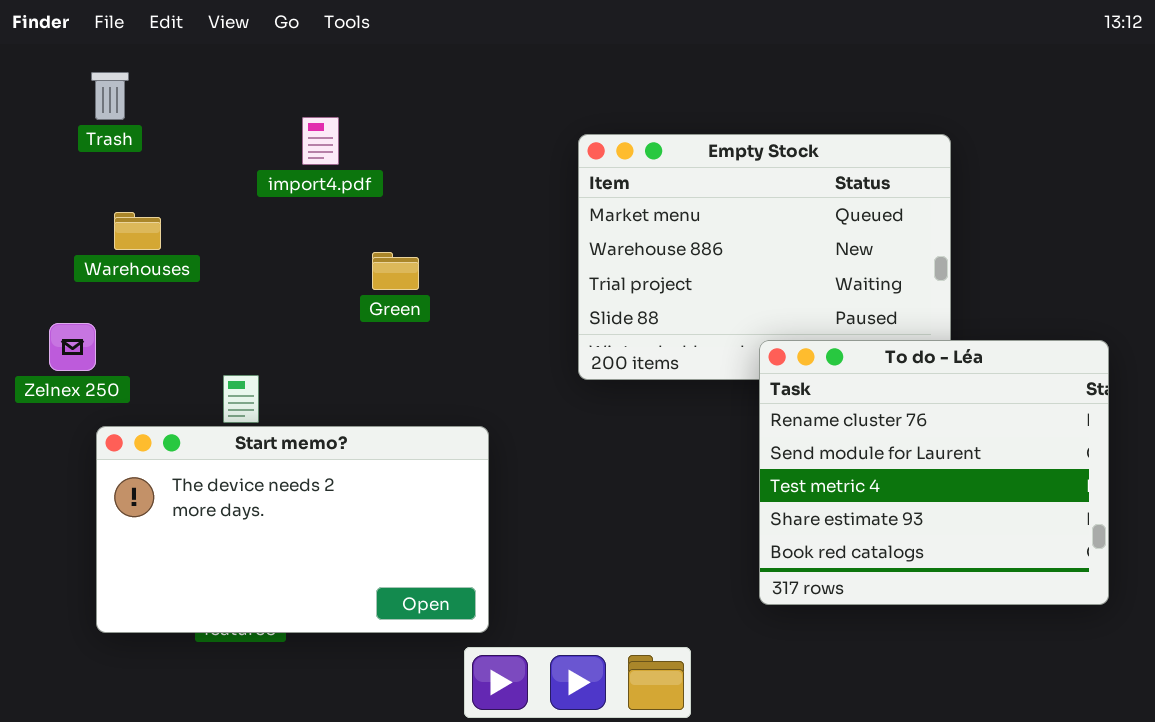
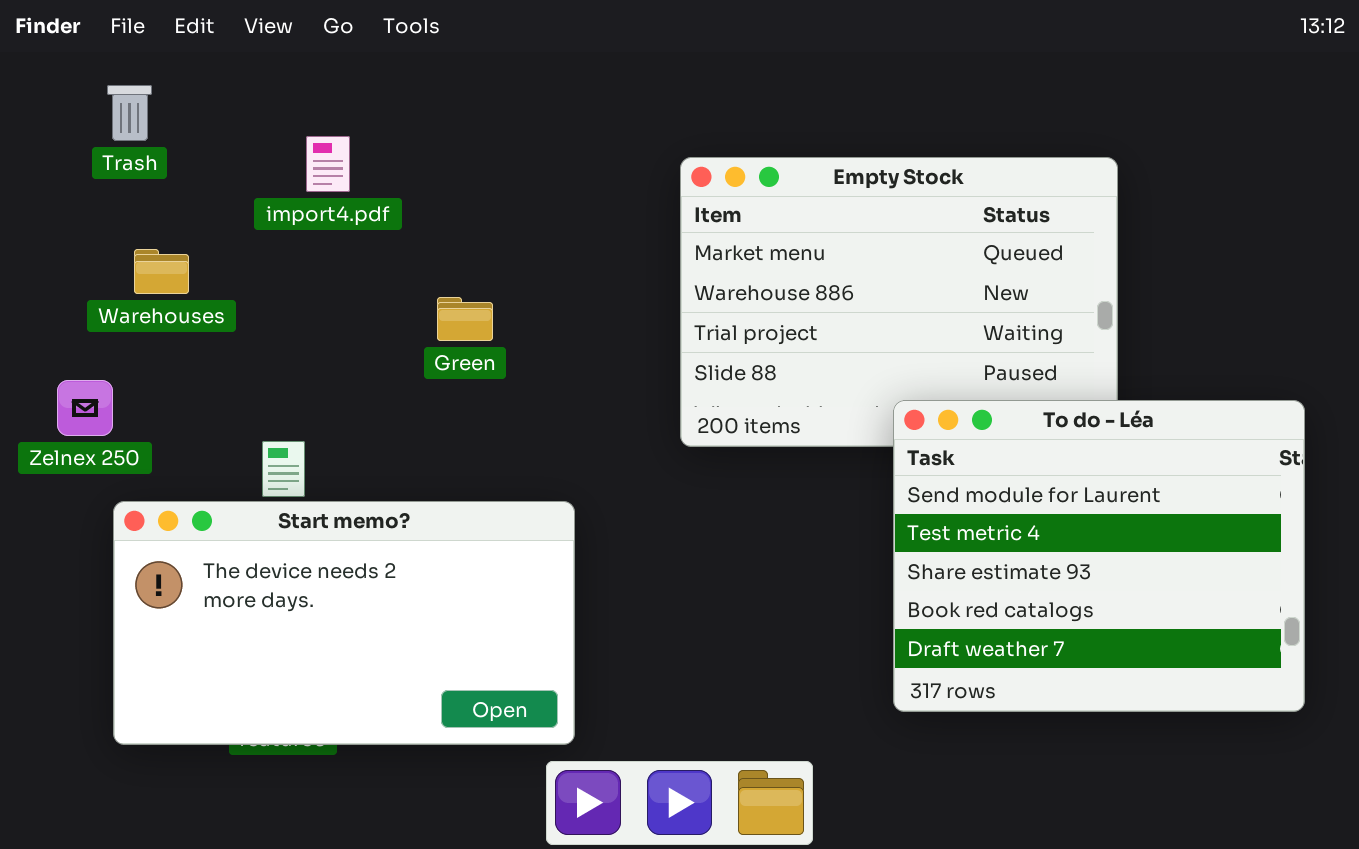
import4.pdf: [302,117,339,165] -> [306,136,350,192], moved
To do - Léa: [759,340,1109,605] -> [893,400,1305,712], scrolled down 1 row

